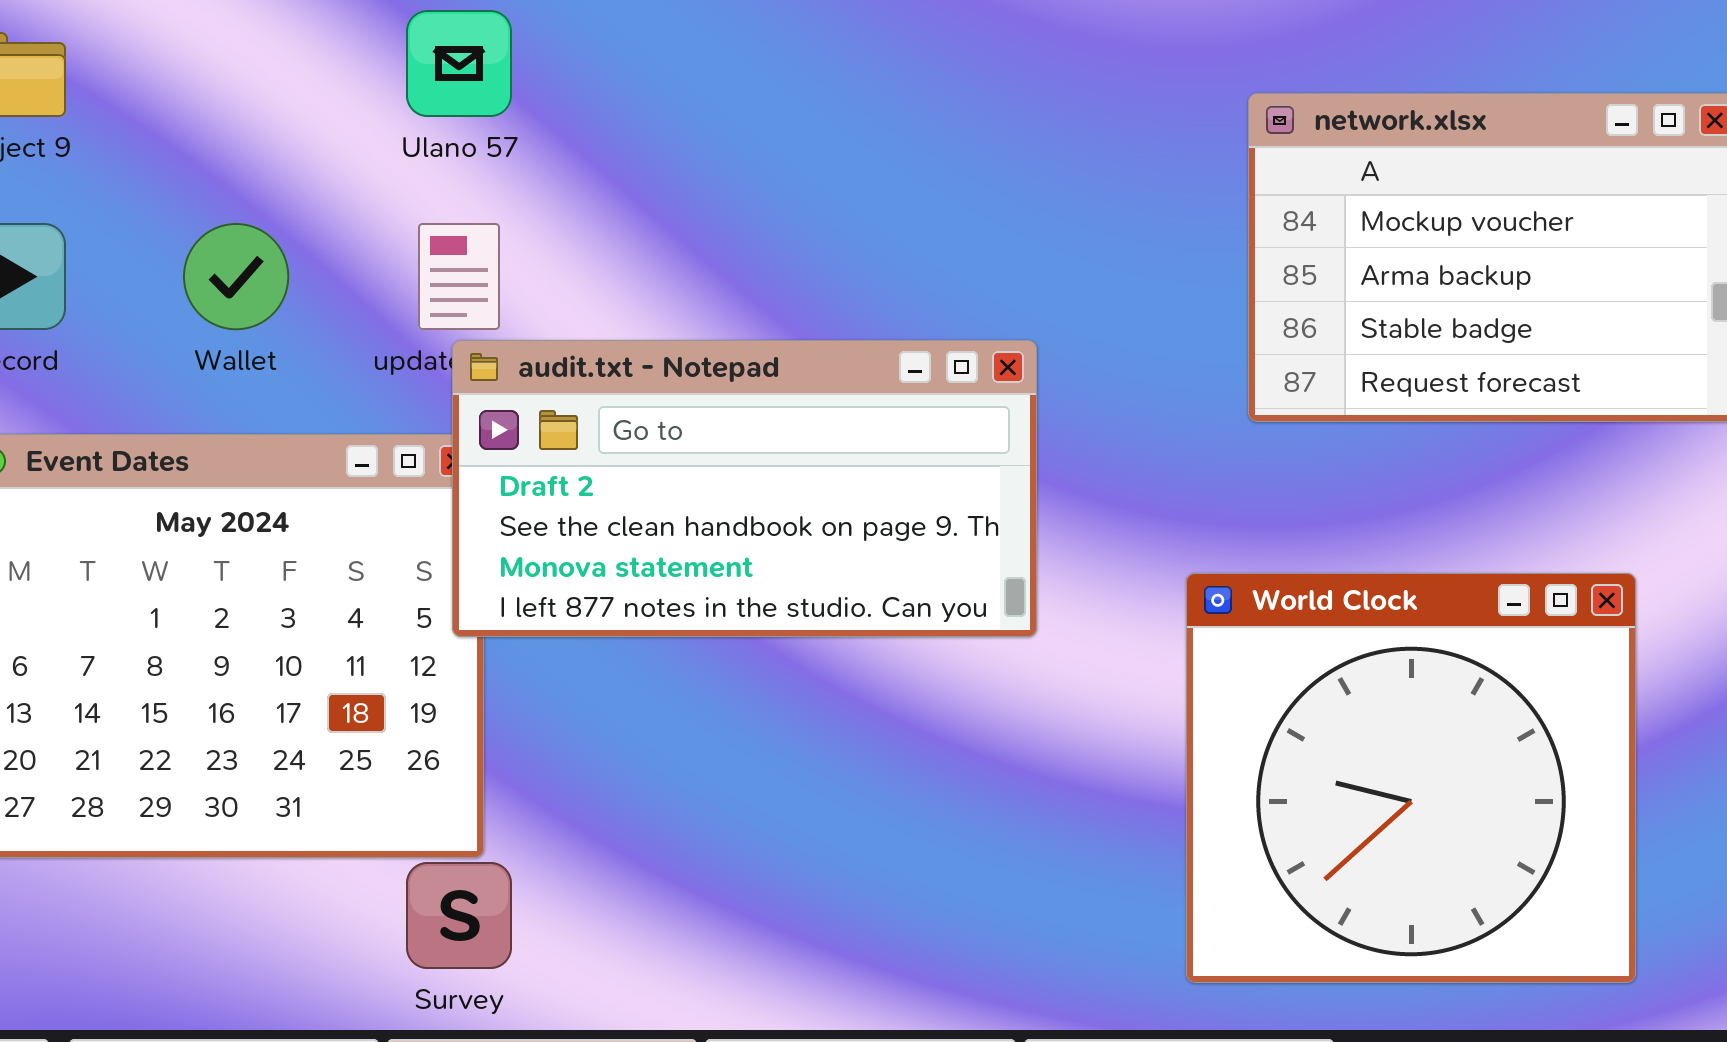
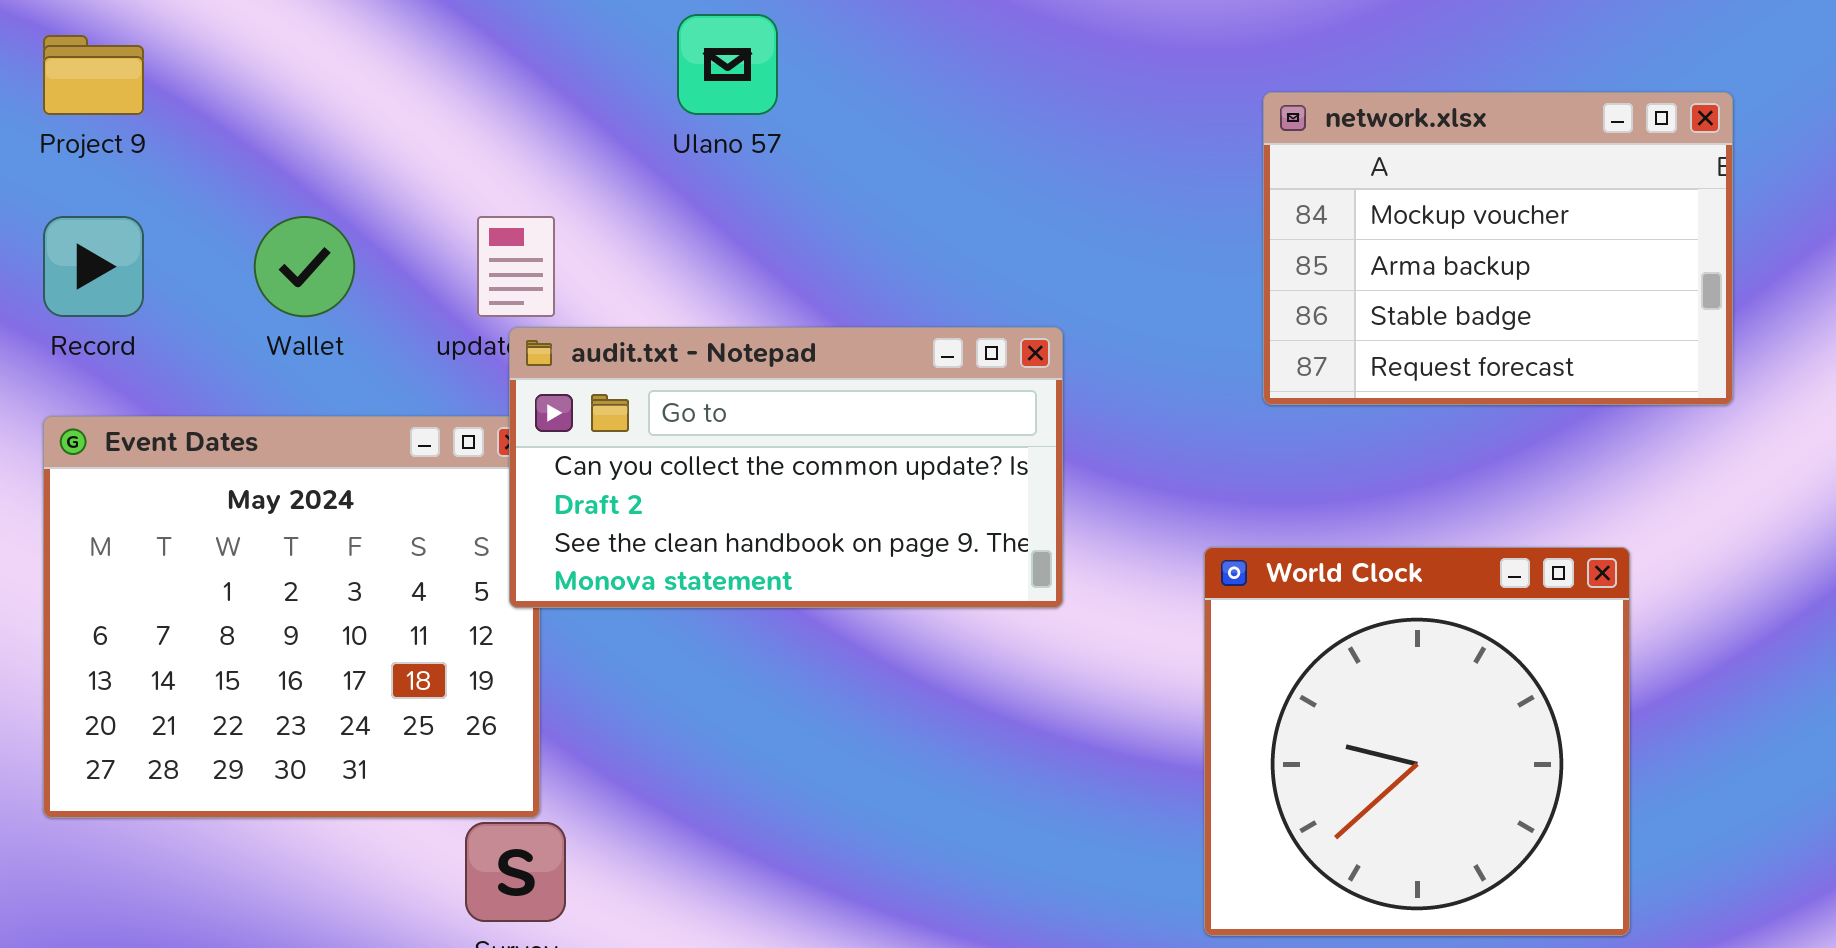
Ulano 57: [406,10,512,117] -> [677,14,778,115], moved
audit.txt - Notepad: [452,340,1037,637] -> [509,327,1063,608], scrolled up 1 row

